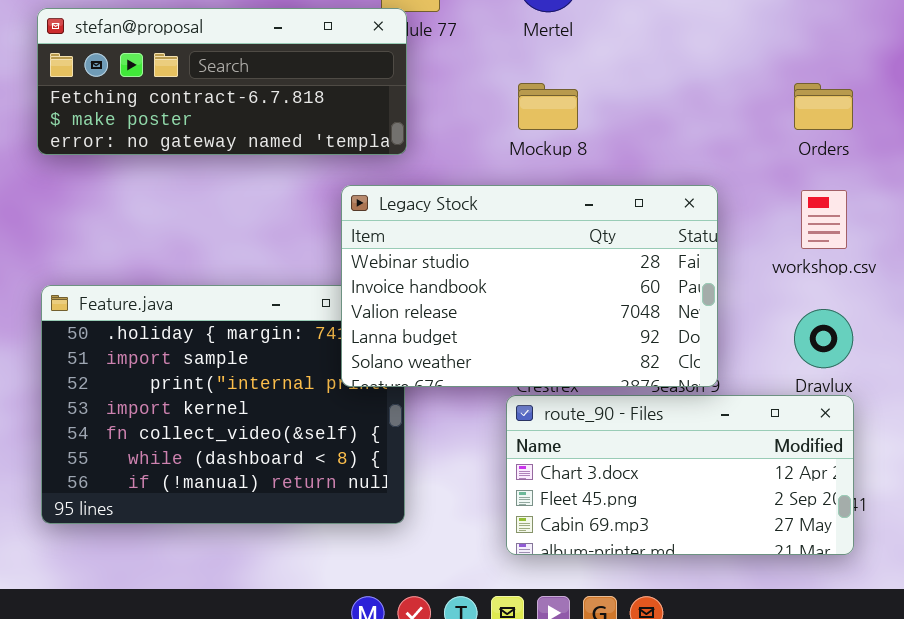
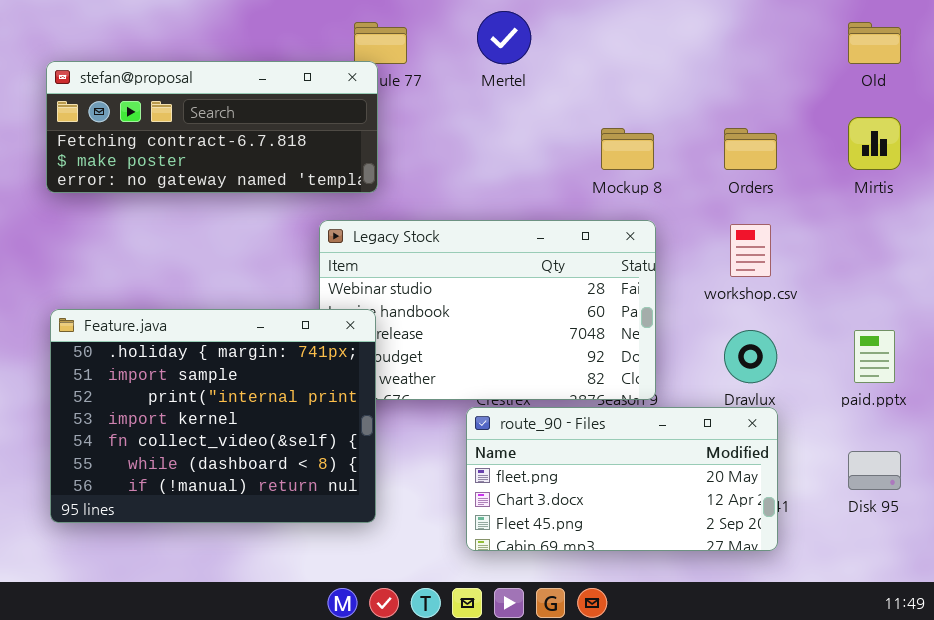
Mockup 8: [518,83,578,130] -> [601,128,654,170], moved
Feature.java: [41,285,405,524] -> [50,309,376,523], raised
route_90 - Files: [506,395,854,555] -> [466,407,778,551], scrolled up 1 row

